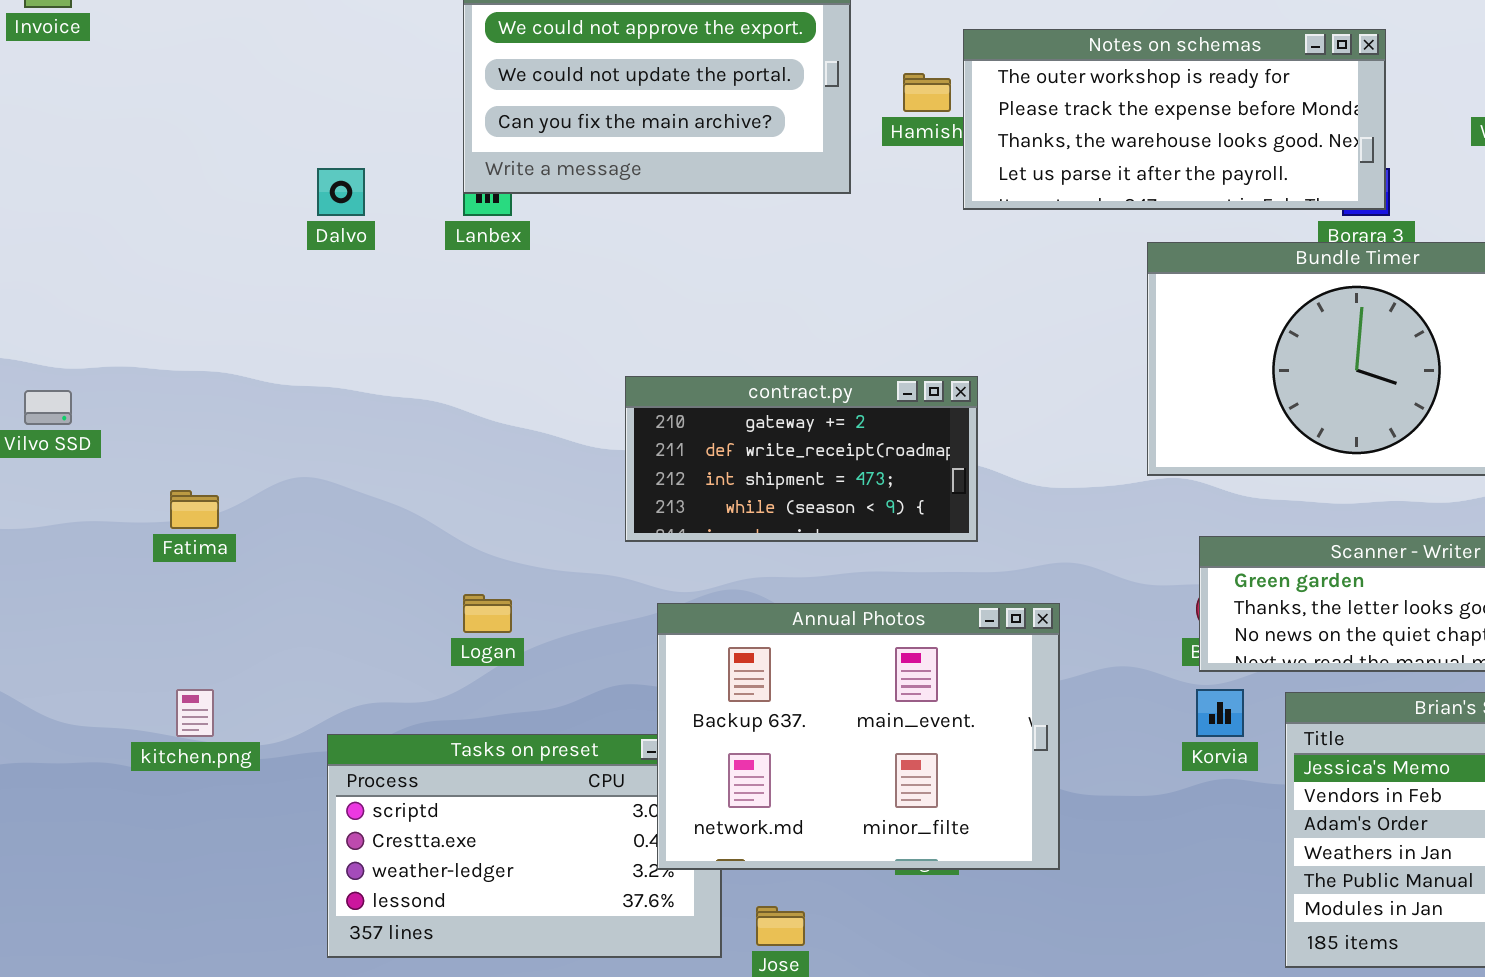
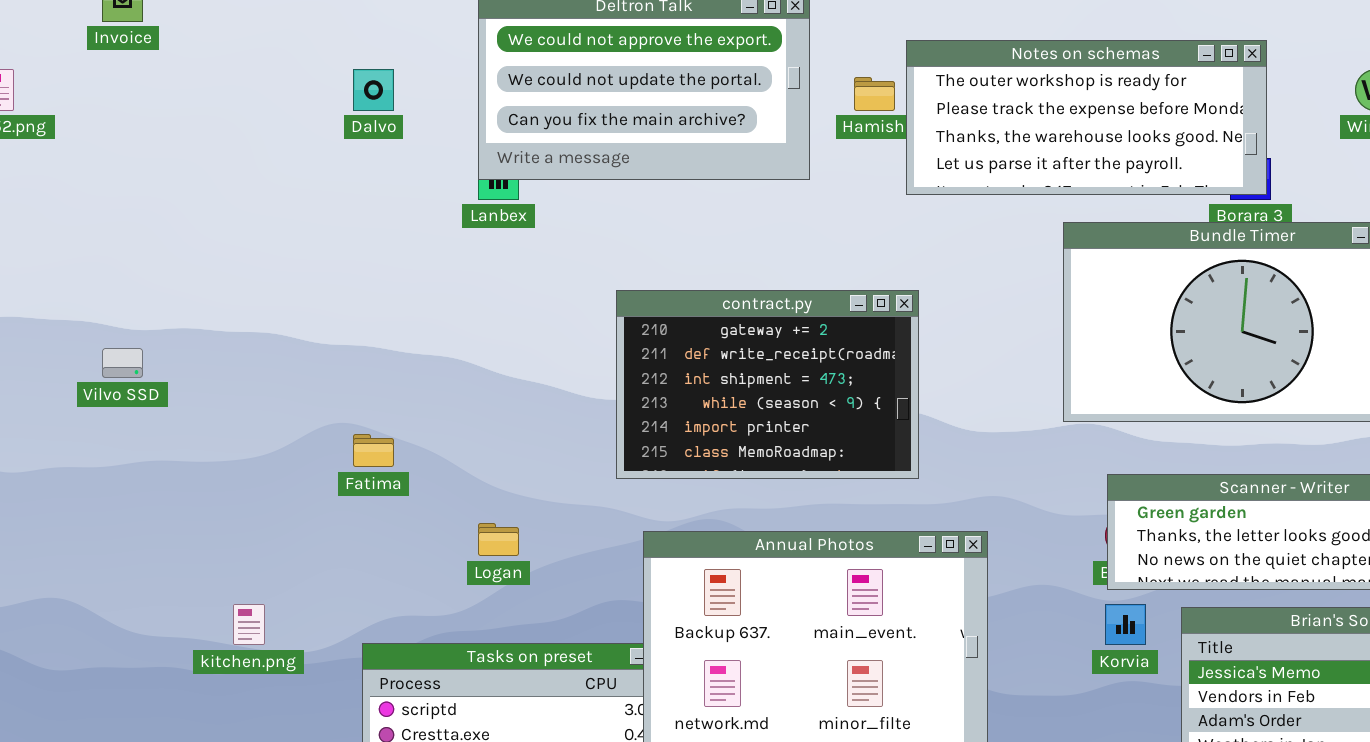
Dalvo: [317,168,365,216] -> [353,69,394,111], moved
contract.py: [625,376,978,542] -> [616,290,919,479], resized
Fatima: [170,490,219,529] -> [353,434,394,467], moved

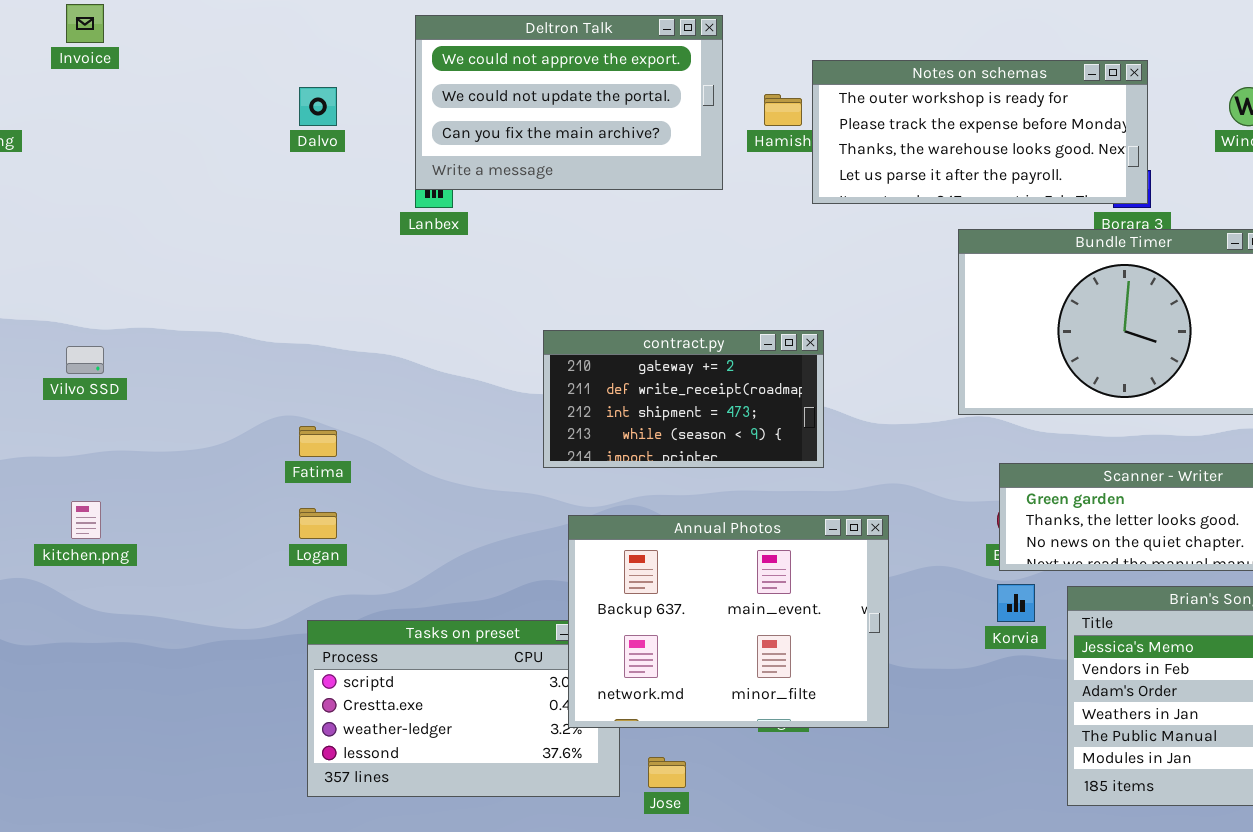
contract.py: [616,290,919,479] -> [543,330,824,468], resized
Logan: [478,523,519,556] -> [299,508,337,539], moved
kitchen.png: [233,604,265,645] -> [71,501,101,539], moved

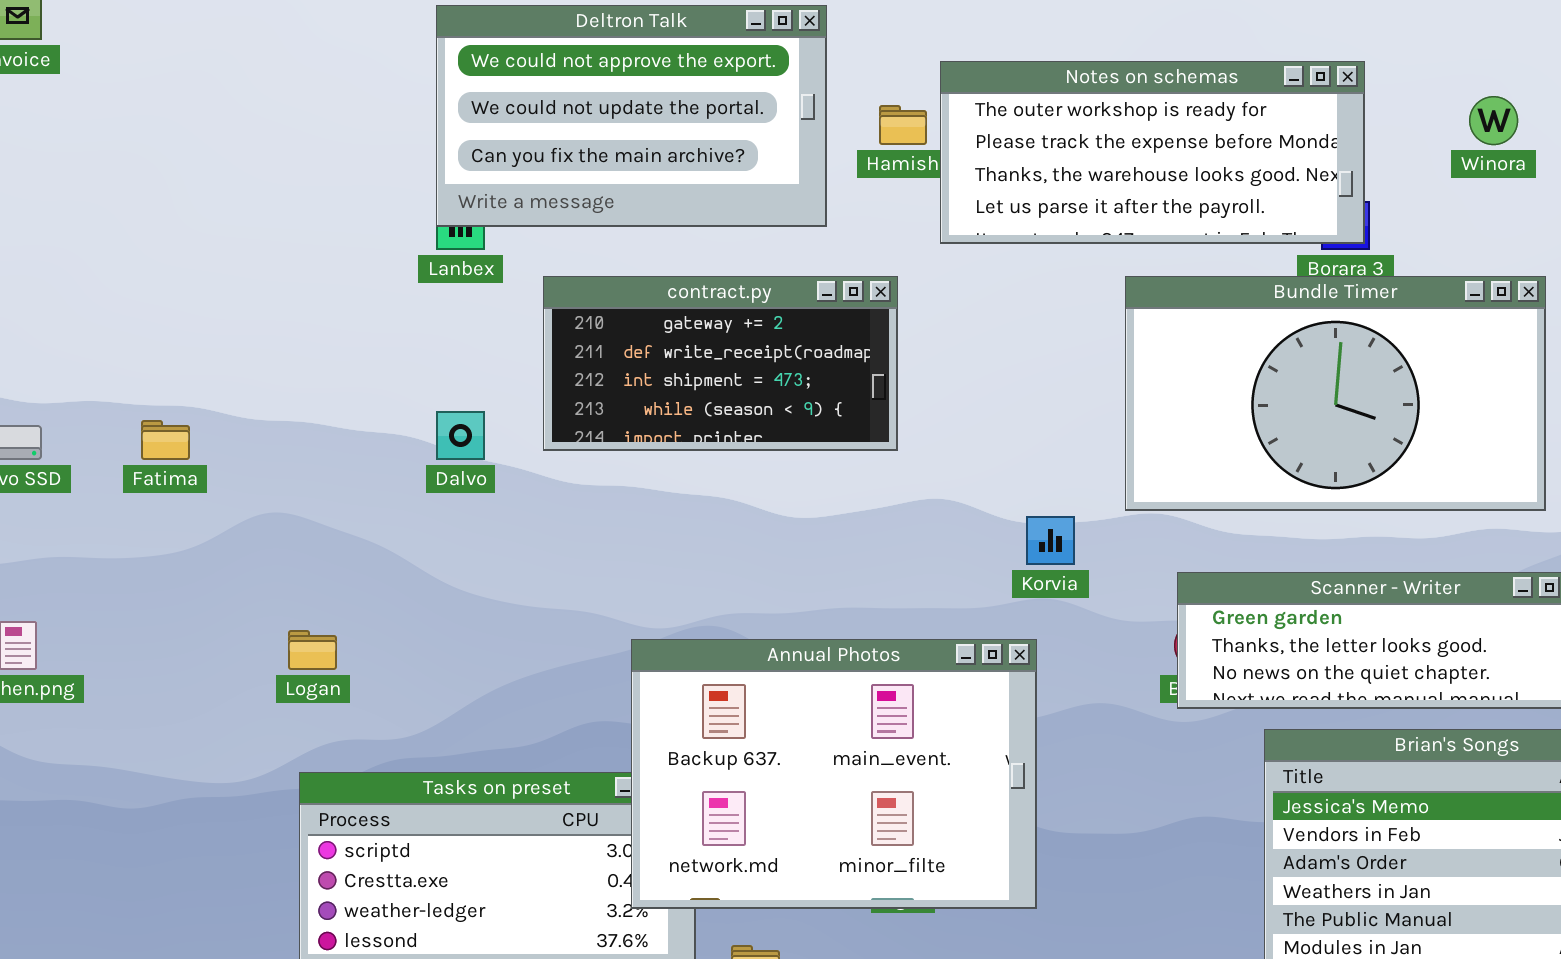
Dalvo: [299,87,337,126] -> [436,411,485,460], moved
contract.py: [543,330,824,468] -> [543,276,898,451], moved
Fatima: [299,426,337,457] -> [141,420,190,460], moved
Korvia: [997,584,1035,622] -> [1026,516,1075,565], moved

